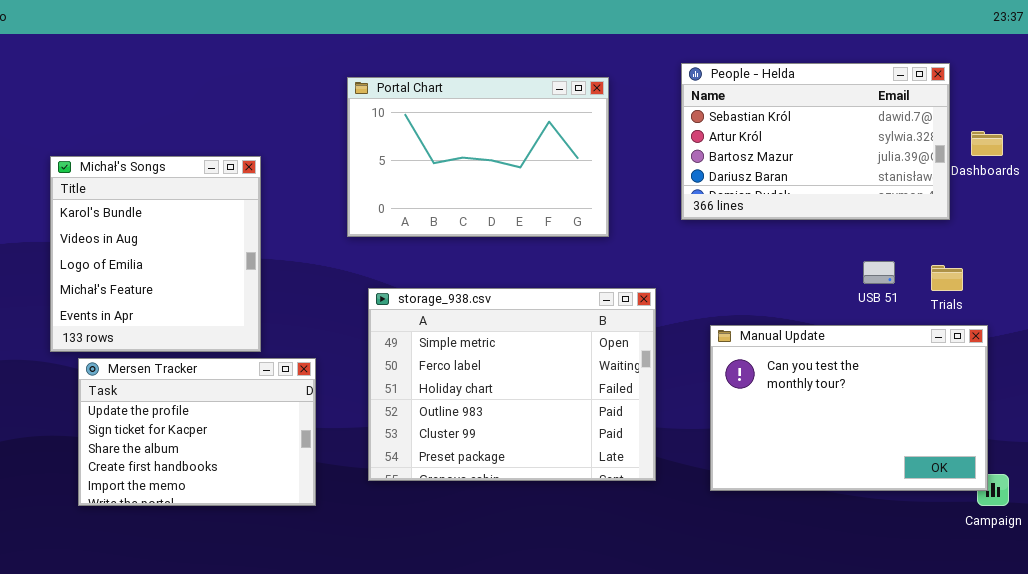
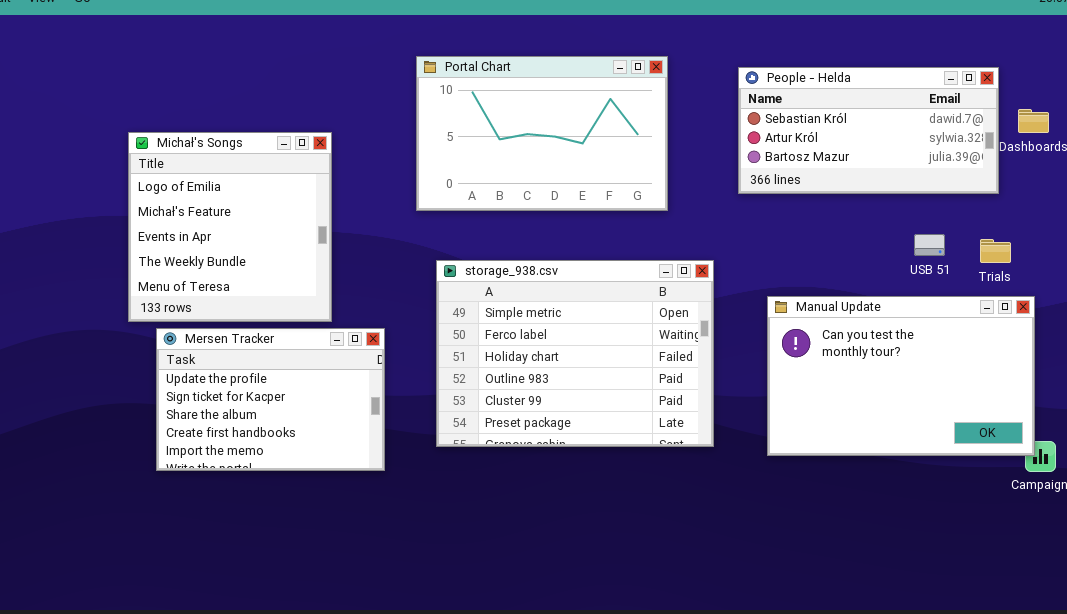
People - Helda: [681,63,950,220] -> [738,67,999,194], resized
Michał's Songs: [50,156,261,352] -> [128,132,332,322], scrolled down 2 rows

